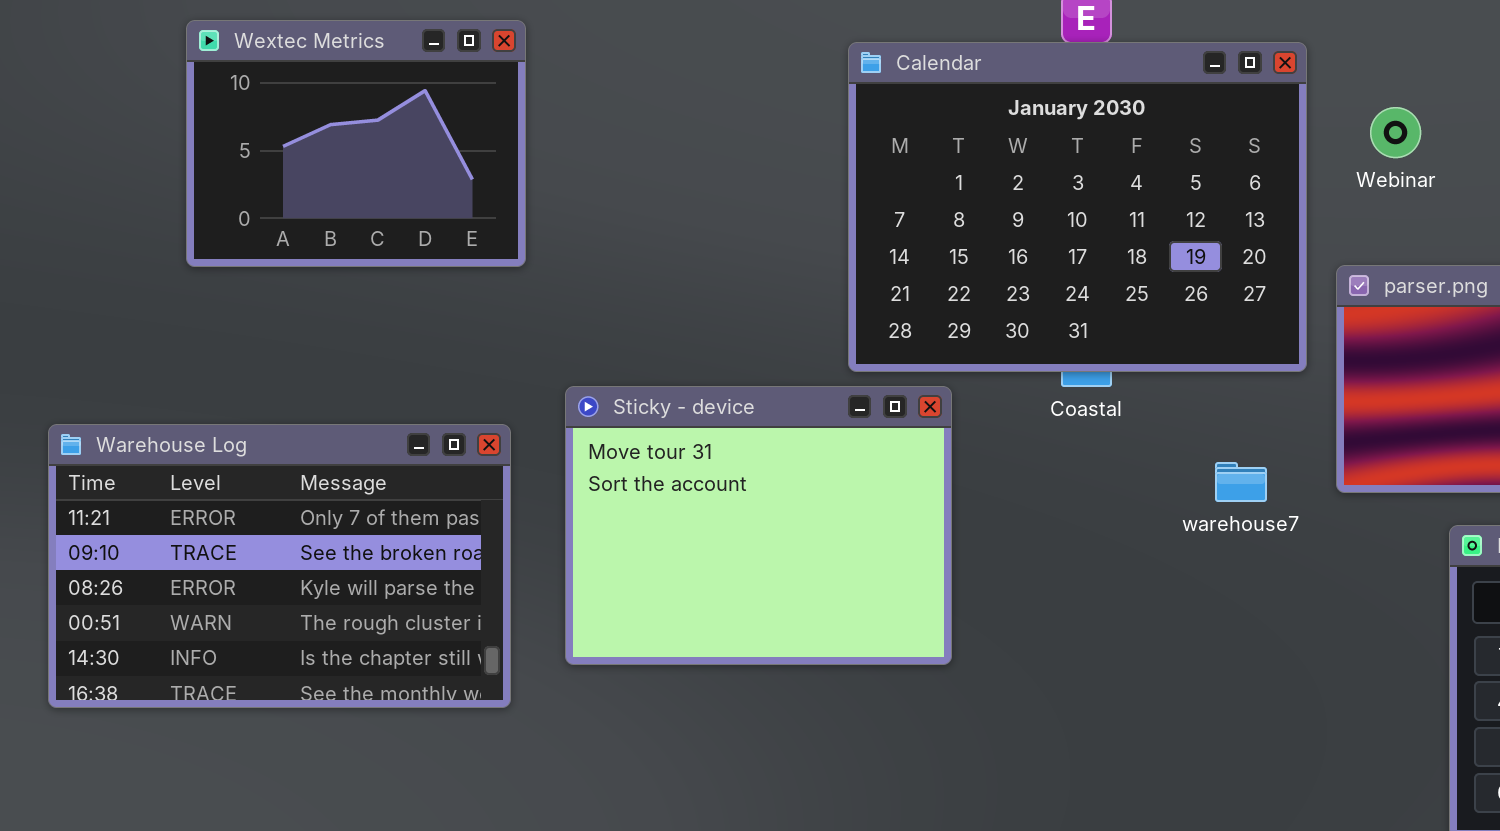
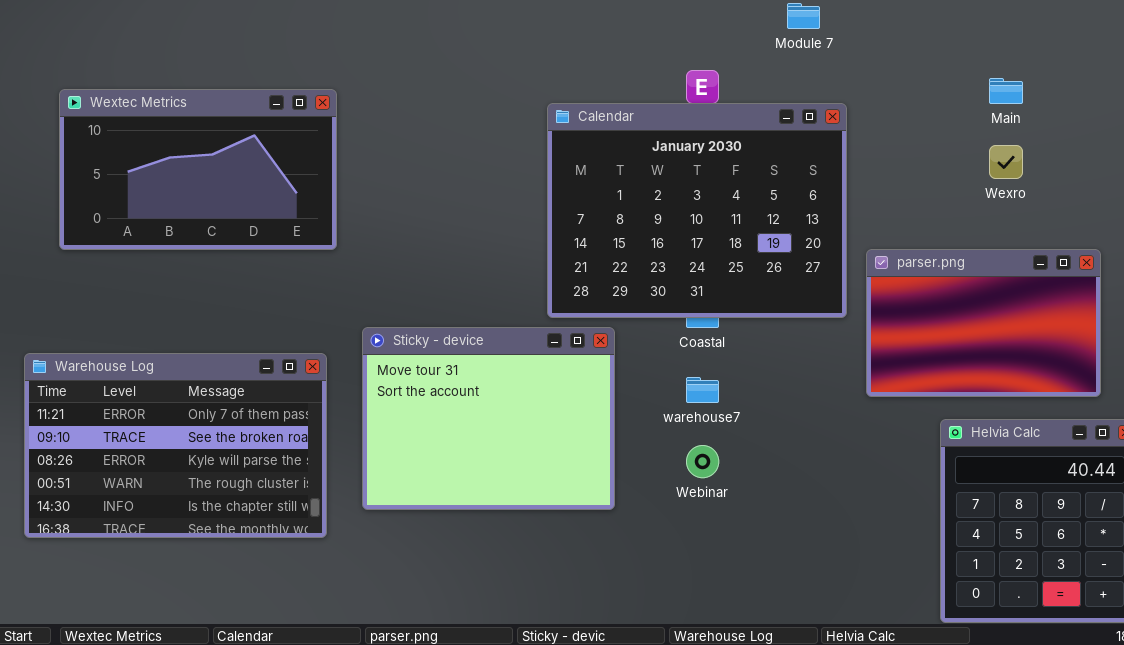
Wextec Metrics: [186,20,526,267] -> [59,89,337,250], resized
Webinar: [1370,107,1421,158] -> [686,445,719,478], moved
warehouse7: [1215,462,1267,502] -> [686,377,719,403], moved

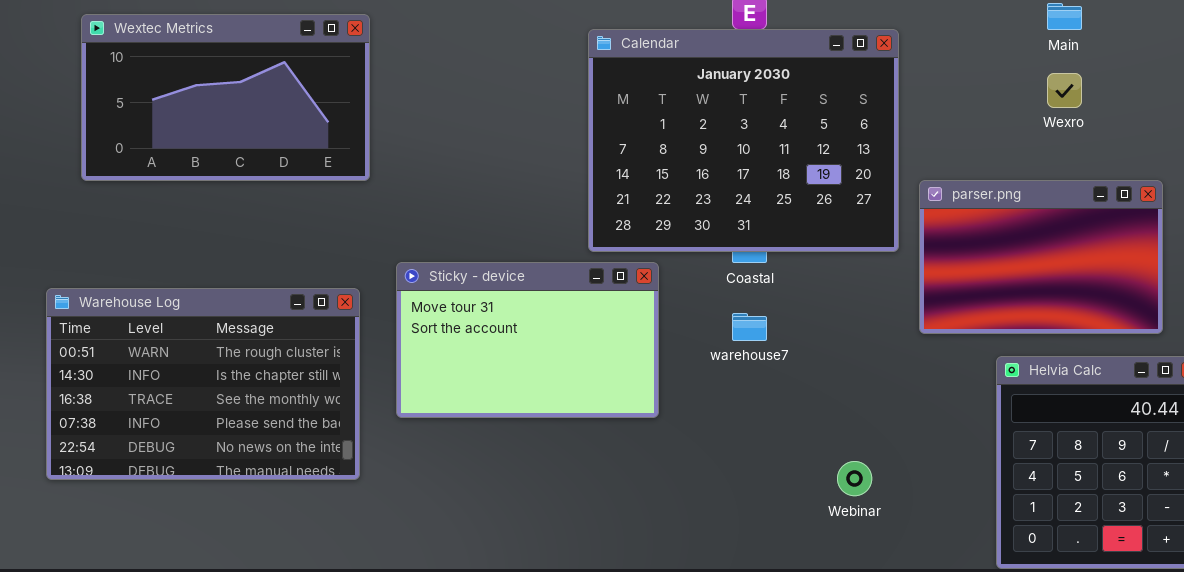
Sticky - device: [362,327,615,510] -> [396,262,659,418], resized
Warehouse Log: [24,353,327,538] -> [46,288,360,480], scrolled down 3 rows
Webinar: [686,445,719,478] -> [837,461,872,496], moved

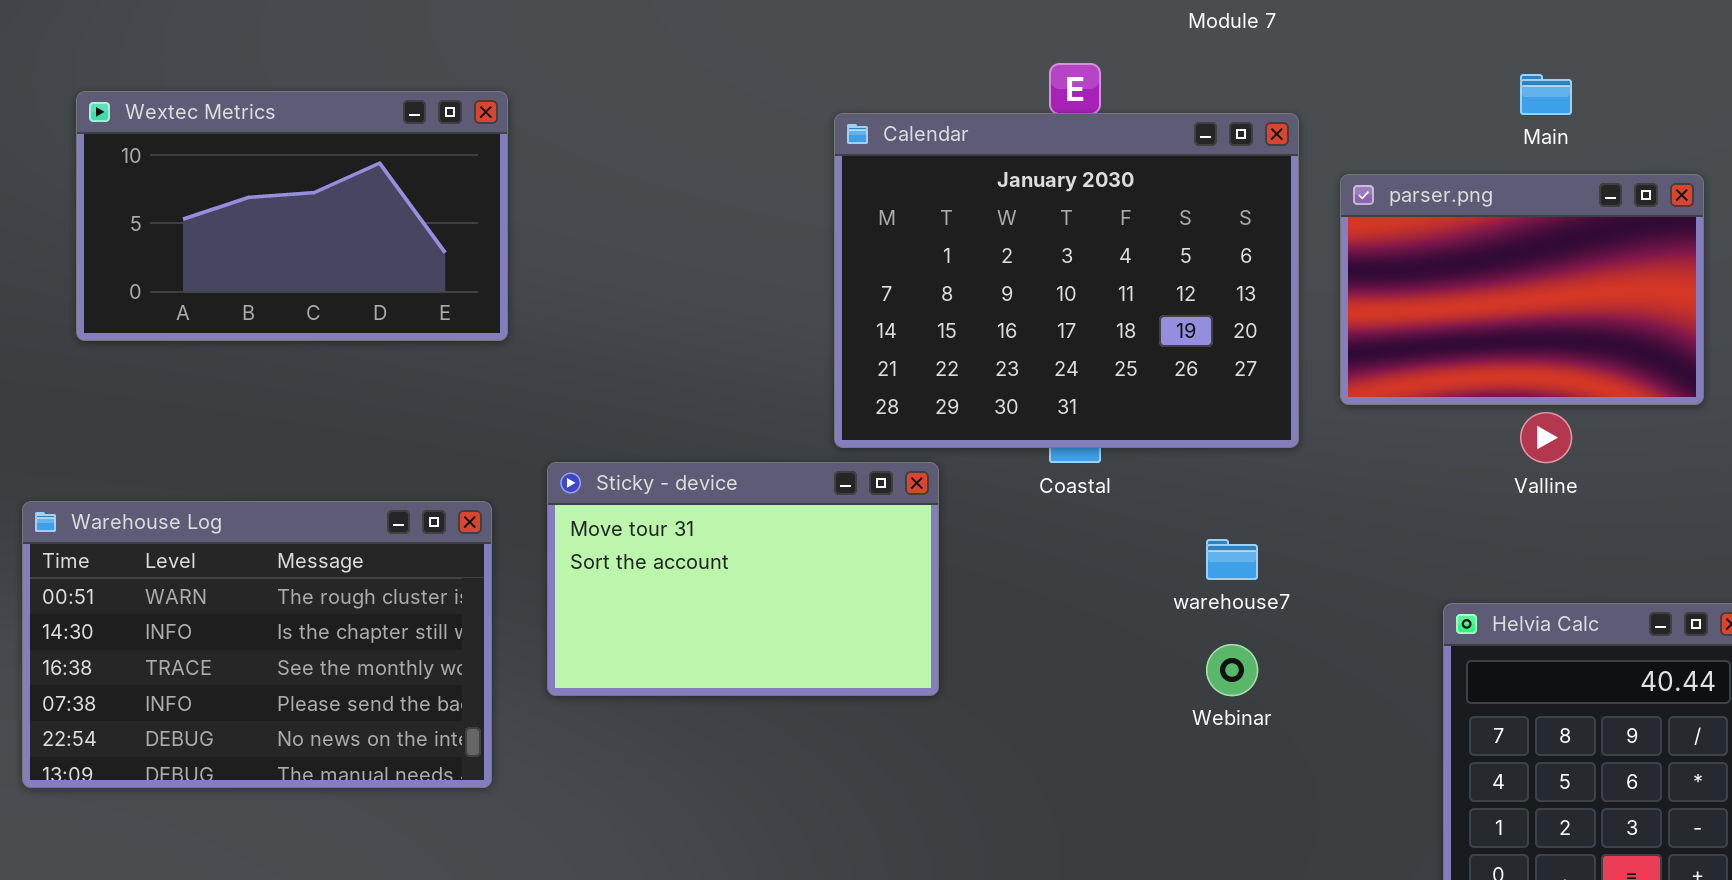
parser.png: [919,180,1163,334] -> [1340,174,1704,405], moved
warehouse7: [732,313,767,341] -> [1206,539,1258,580], moved
Webinar: [837,461,872,496] -> [1206,644,1258,696], moved

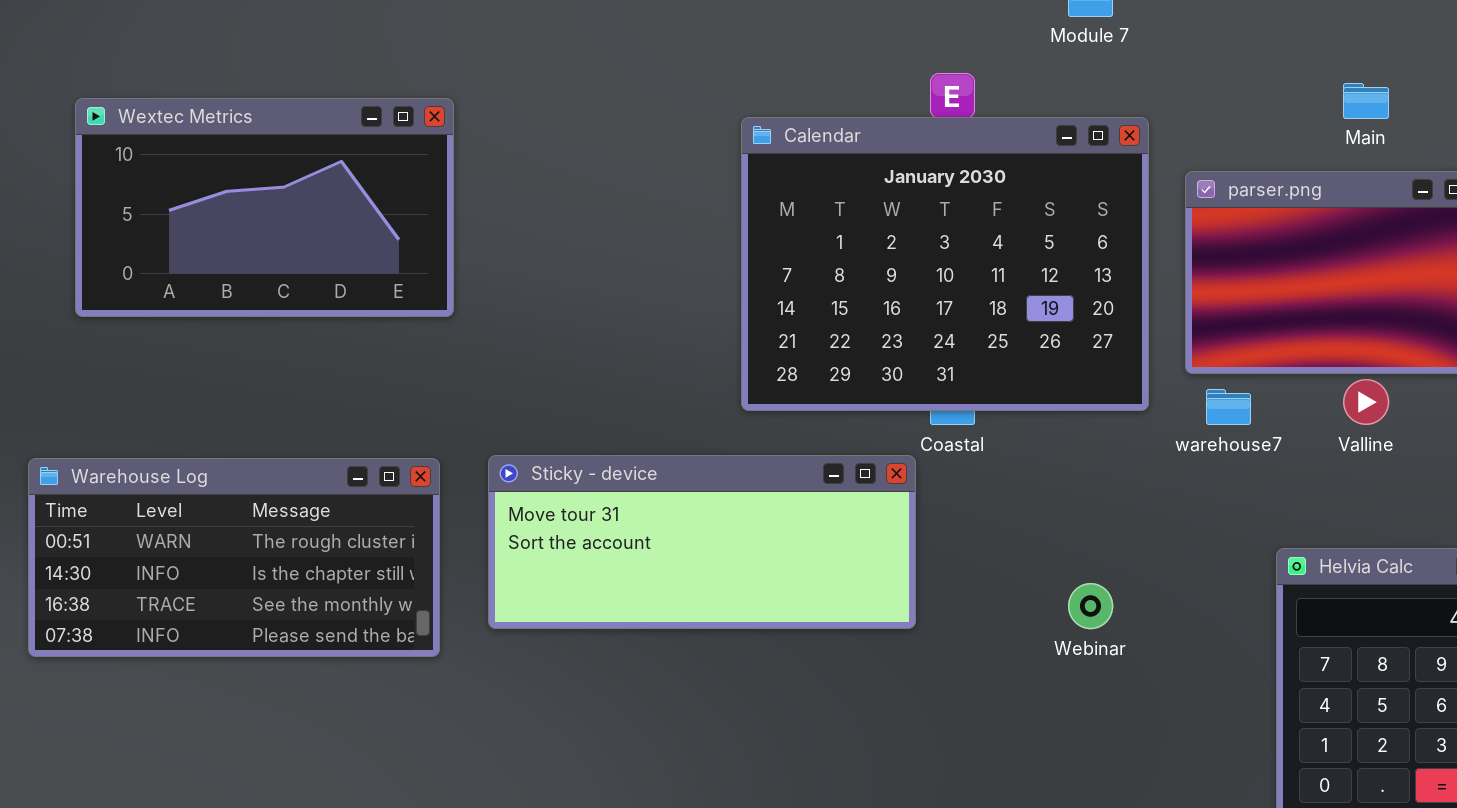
Sticky - device: [547,462,939,696] -> [488,455,916,629], resized
Warehouse Log: [22,501,492,788] -> [28,458,440,657], resized
warehouse7: [1206,539,1258,580] -> [1206,389,1251,425], moved

